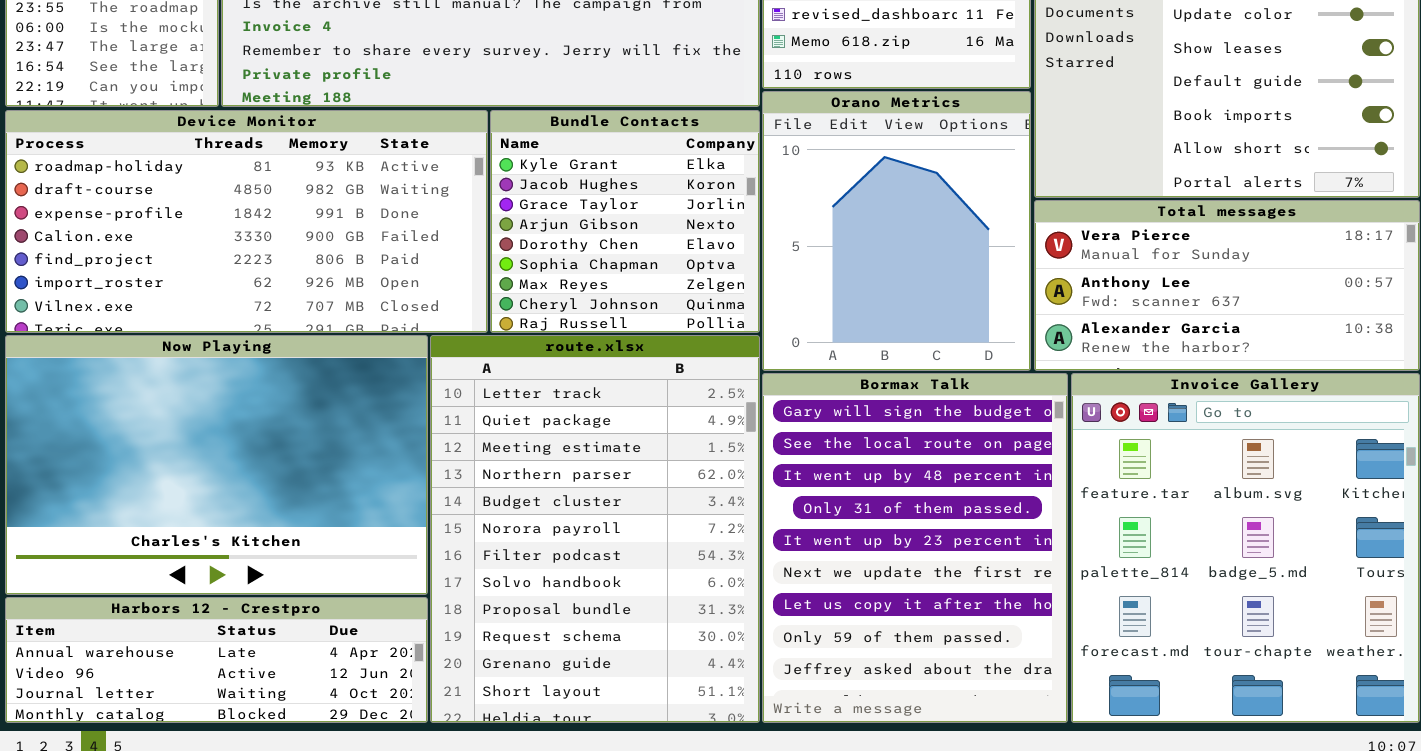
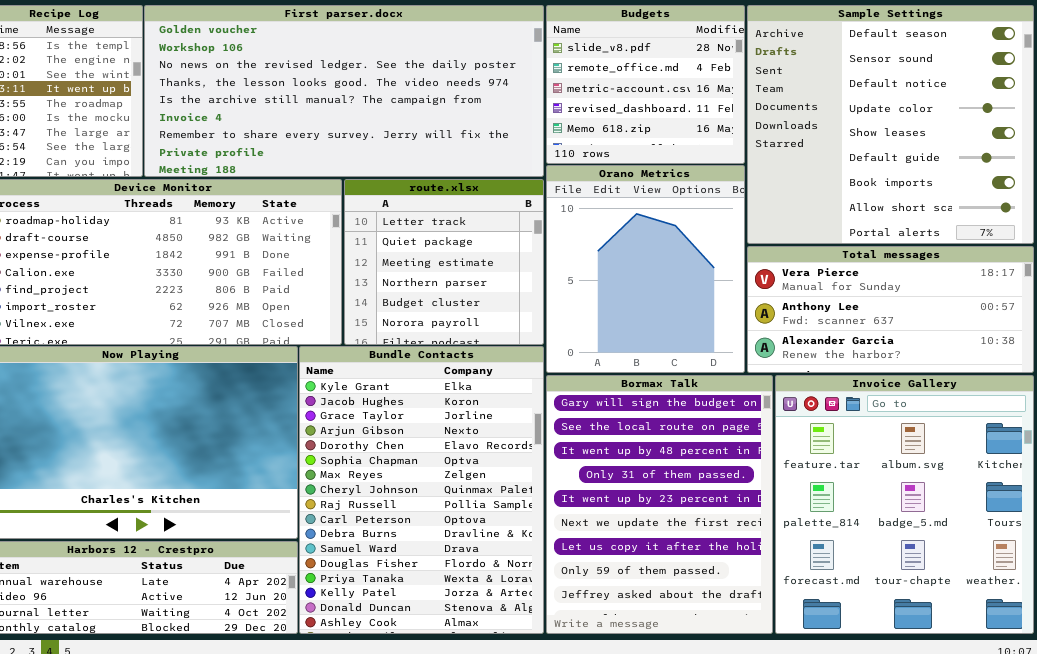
Bundle Contacts: [490,110,760,333] -> [299,346,544,634], moved, resized
route.xlsx: [430,335,760,723] -> [344,179,544,345], moved, resized

